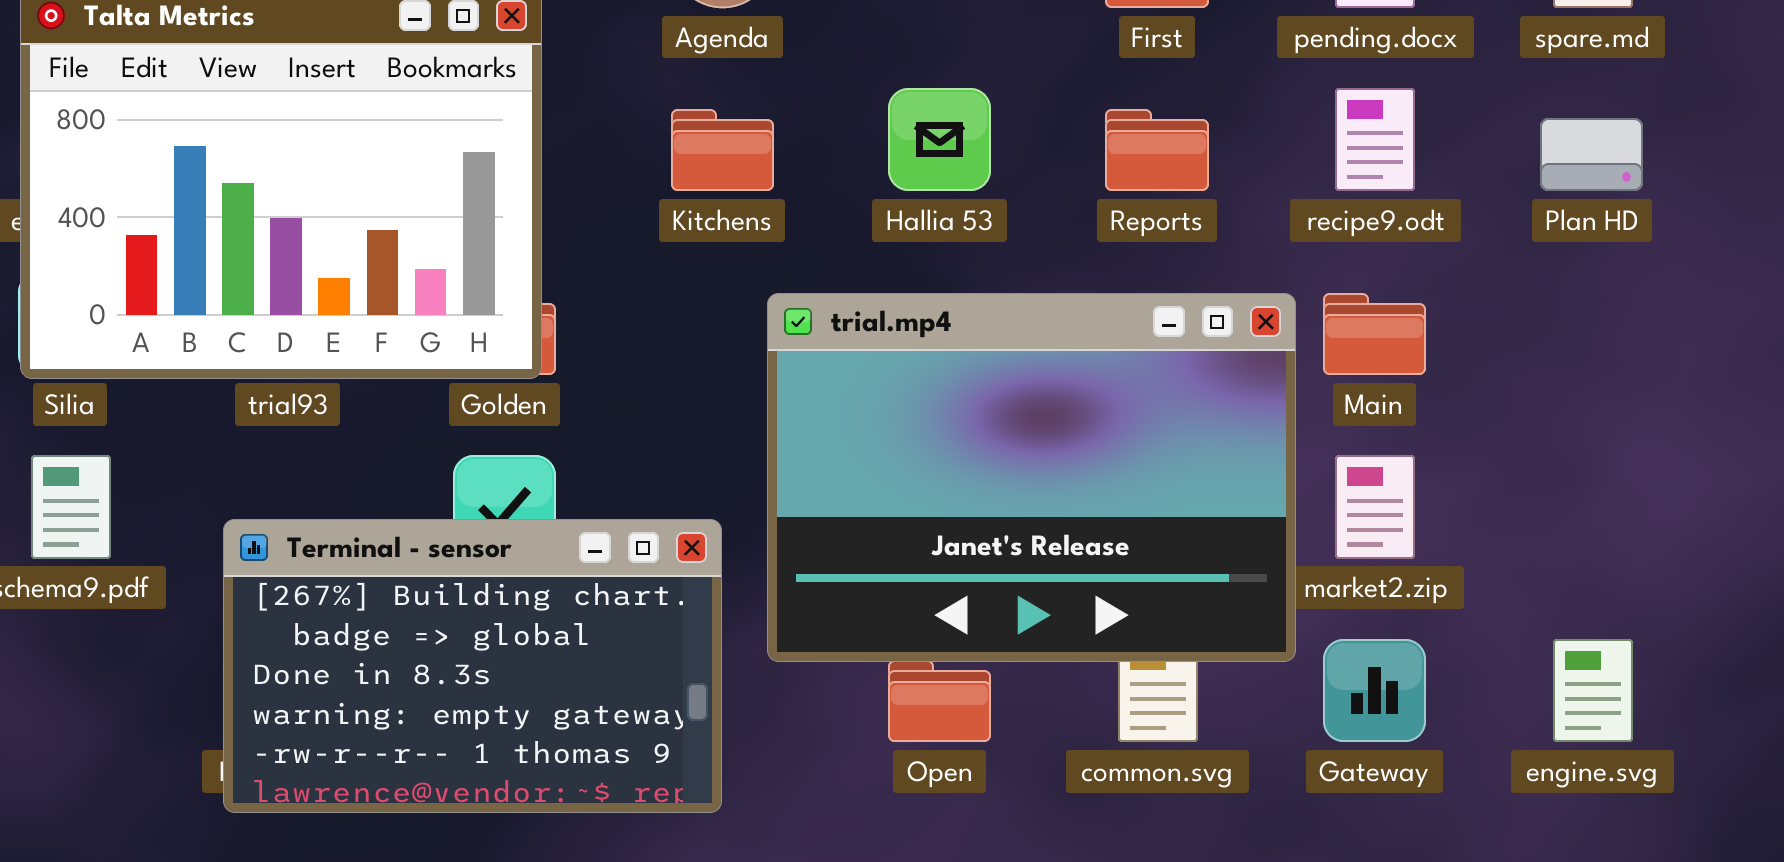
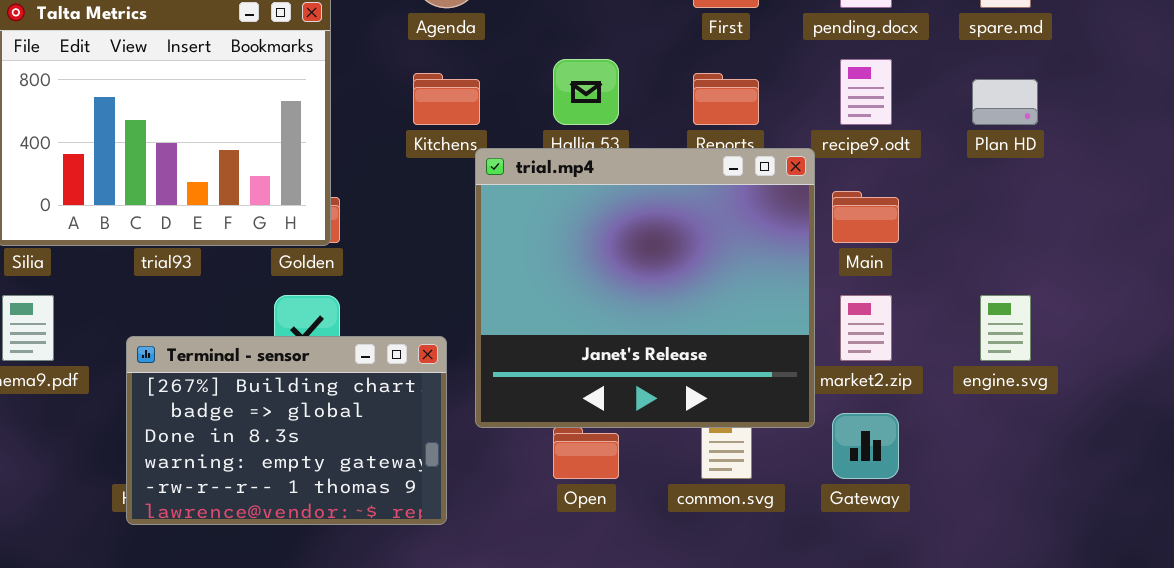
trial.mp4: [767,293,1296,662] -> [475,148,815,428], resized
engine.svg: [1553,639,1633,742] -> [980,295,1031,361], moved

